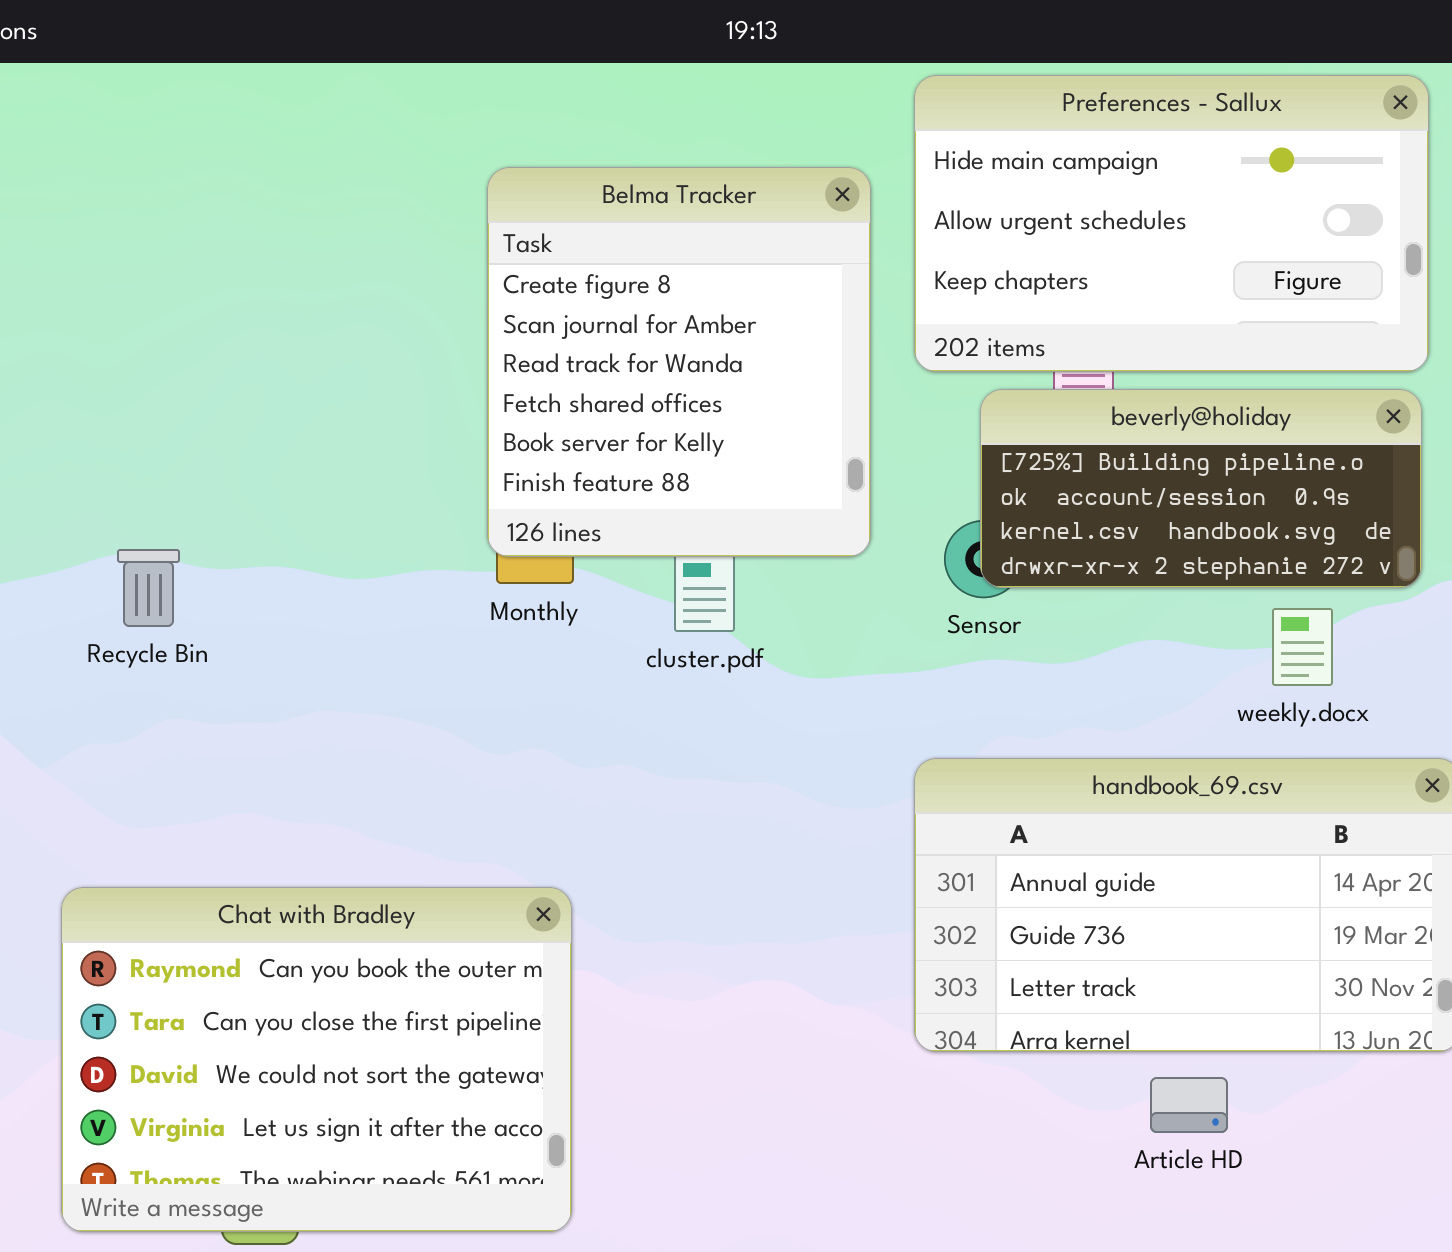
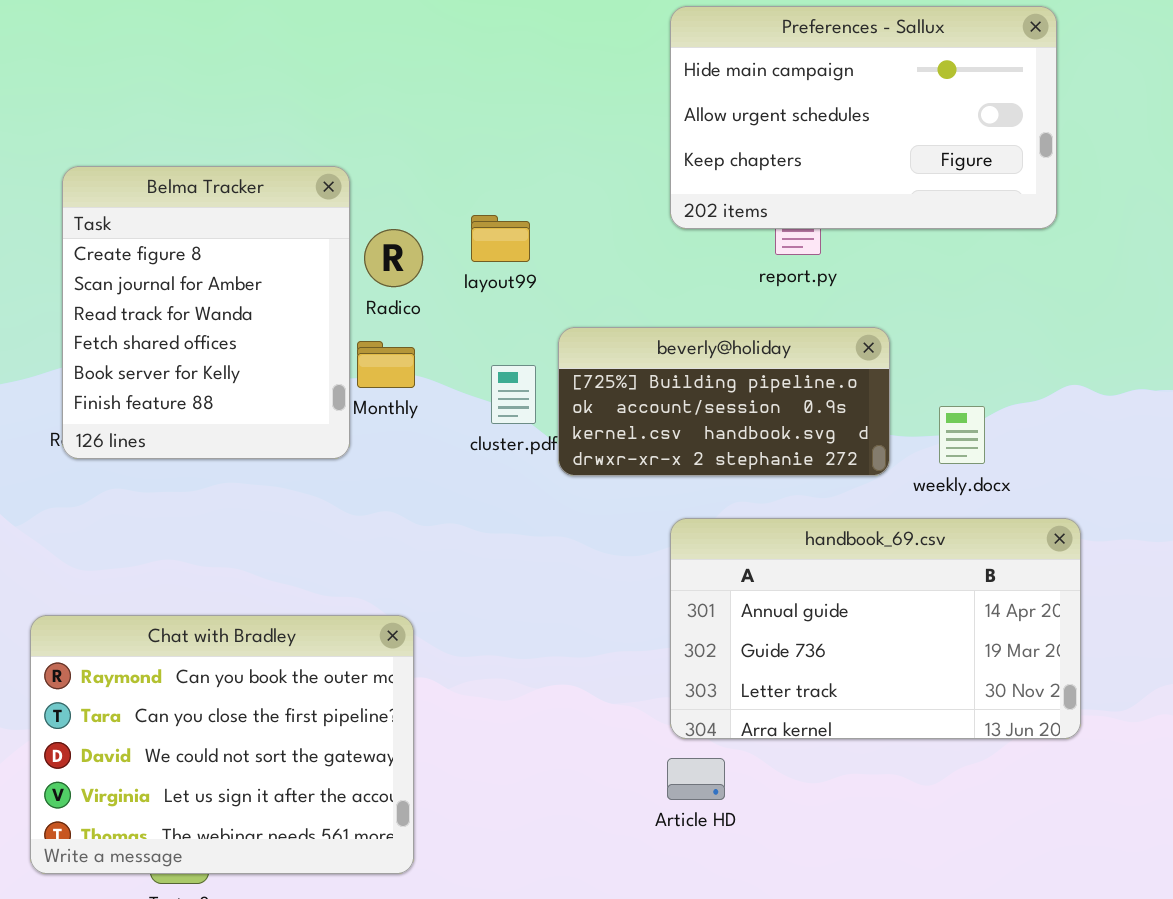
Belma Tracker: [487,167,871,557] -> [62,166,350,459], moved
beverly@holiday: [980,389,1422,588] -> [558,327,890,476], moved
Article HD: [1150,1077,1228,1133] -> [667,758,725,800], moved

